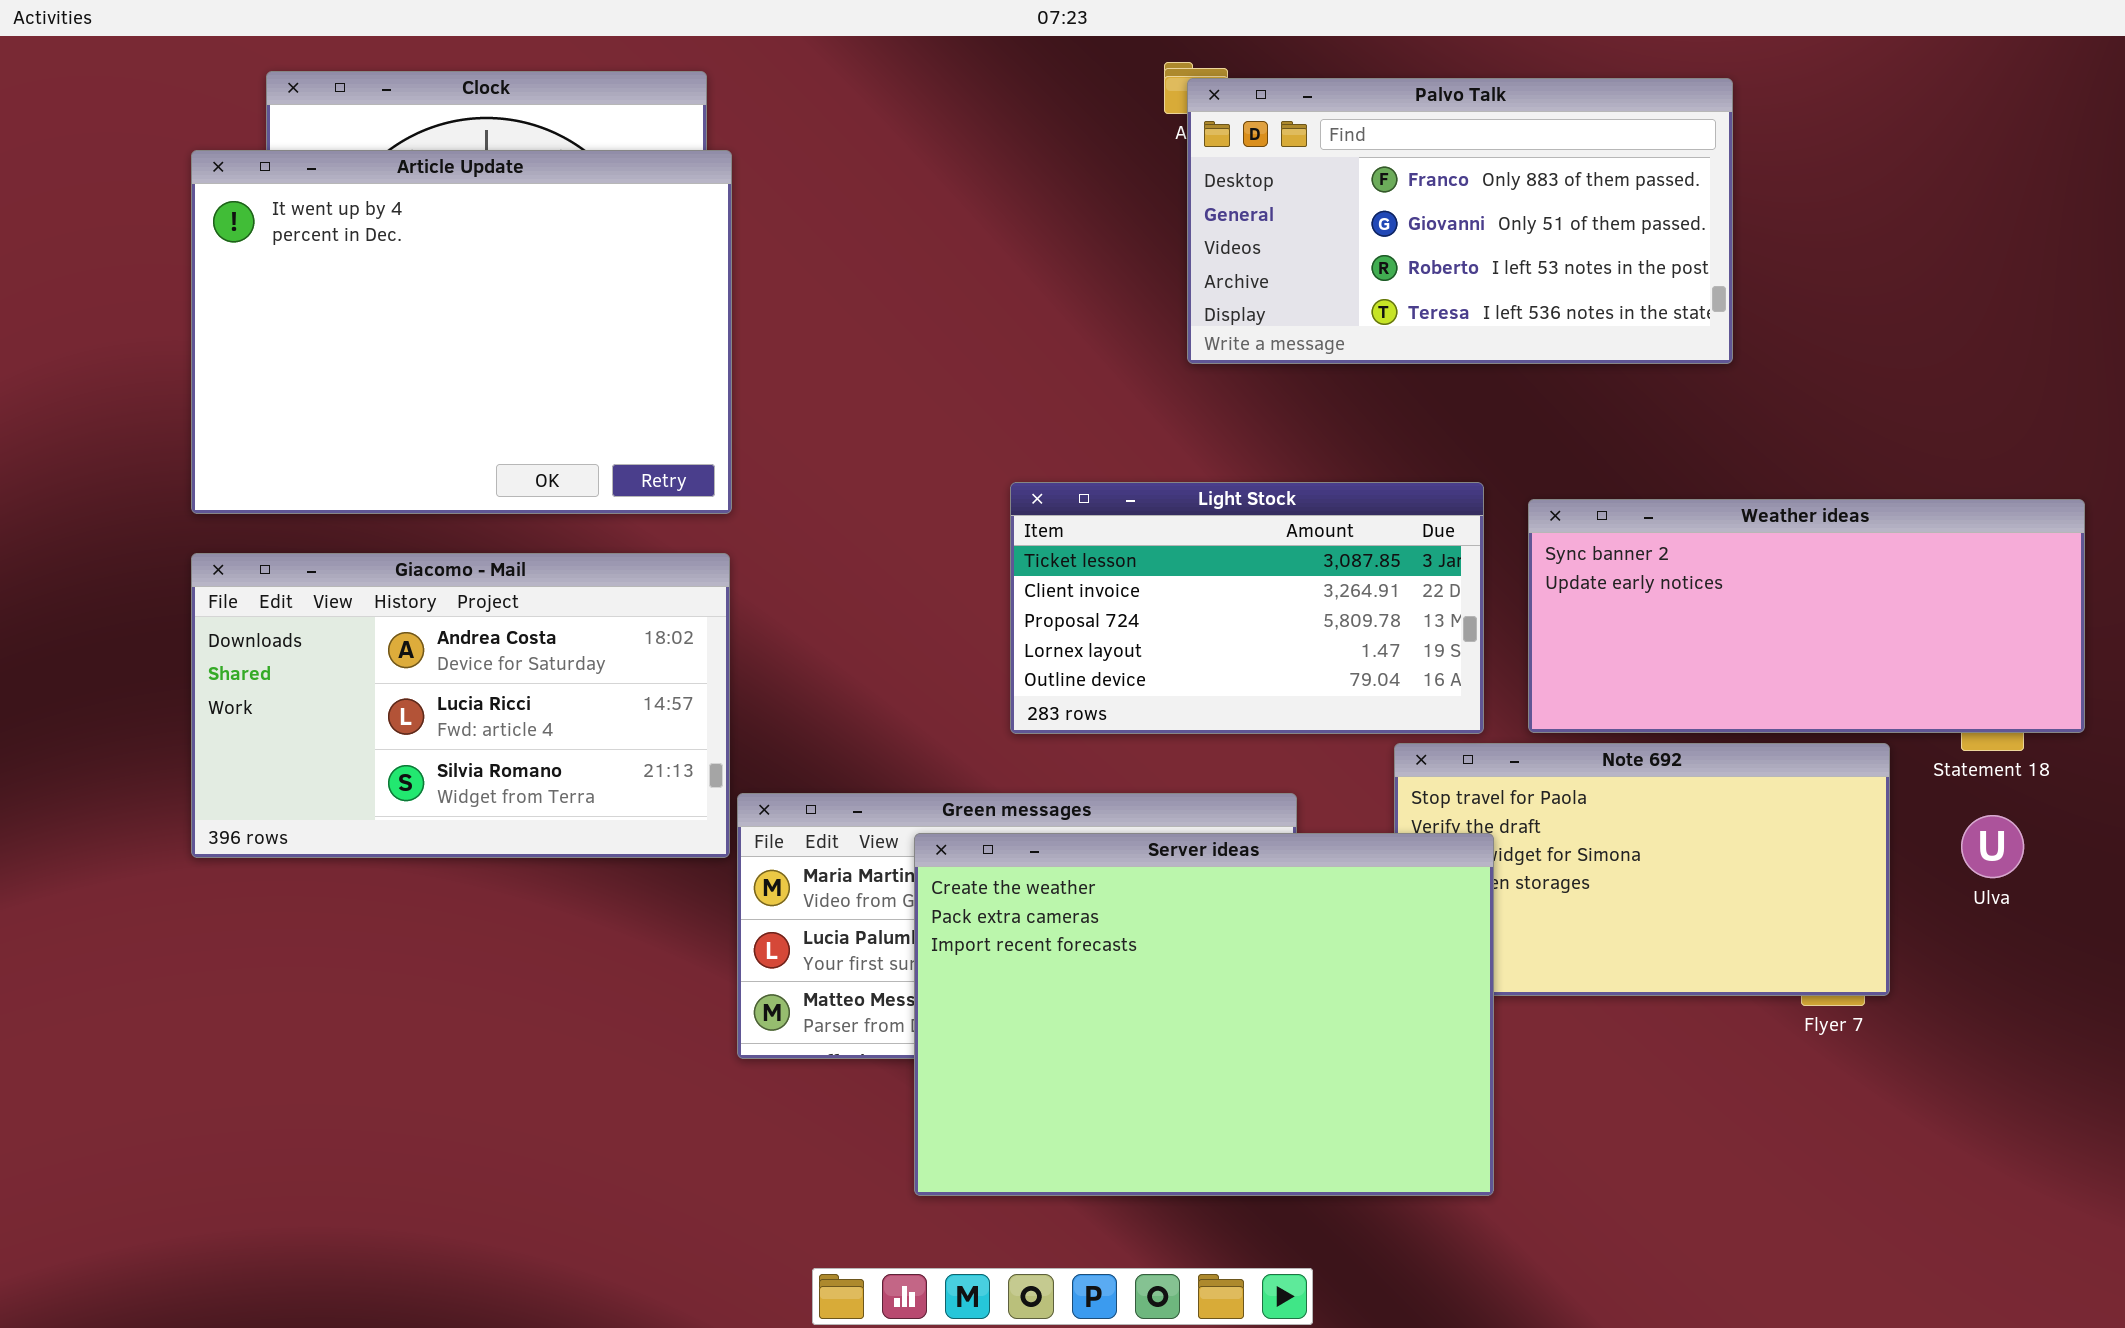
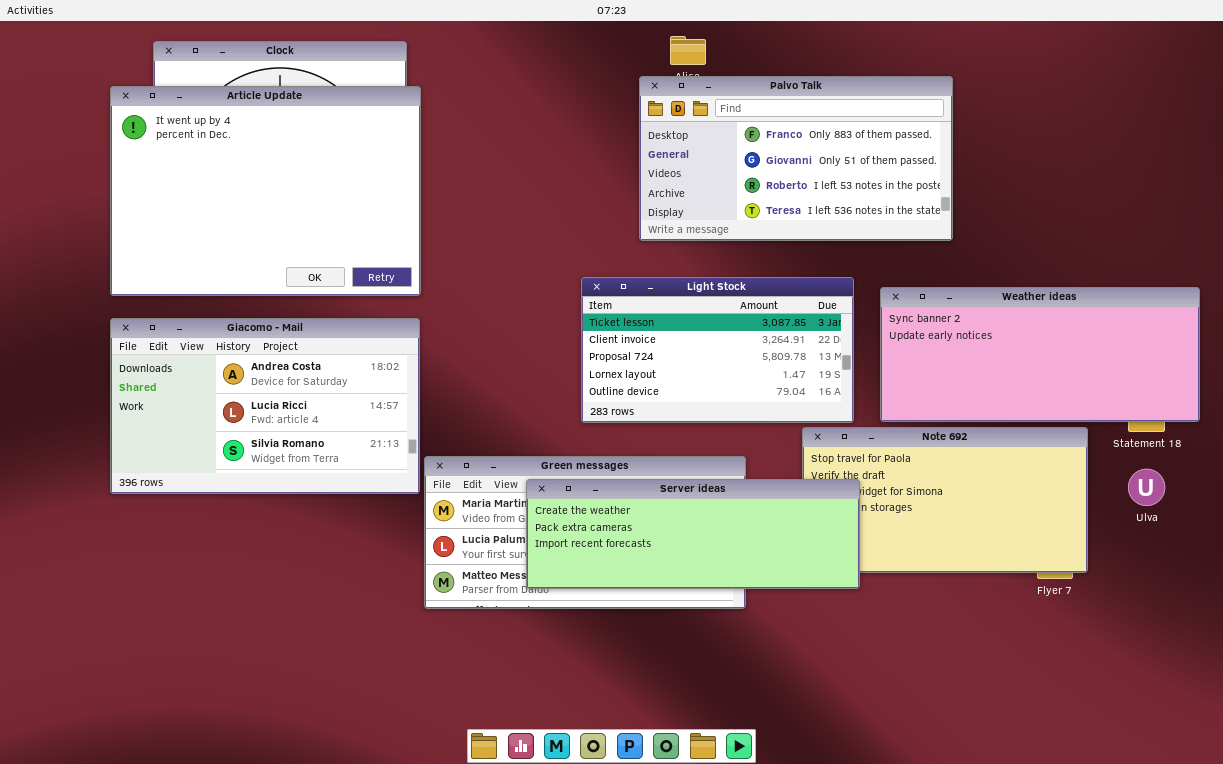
Palvo Talk: [1187,78,1733,364] -> [639,76,953,241], moved
Server ideas: [914,833,1494,1196] -> [526,479,860,589], resized

